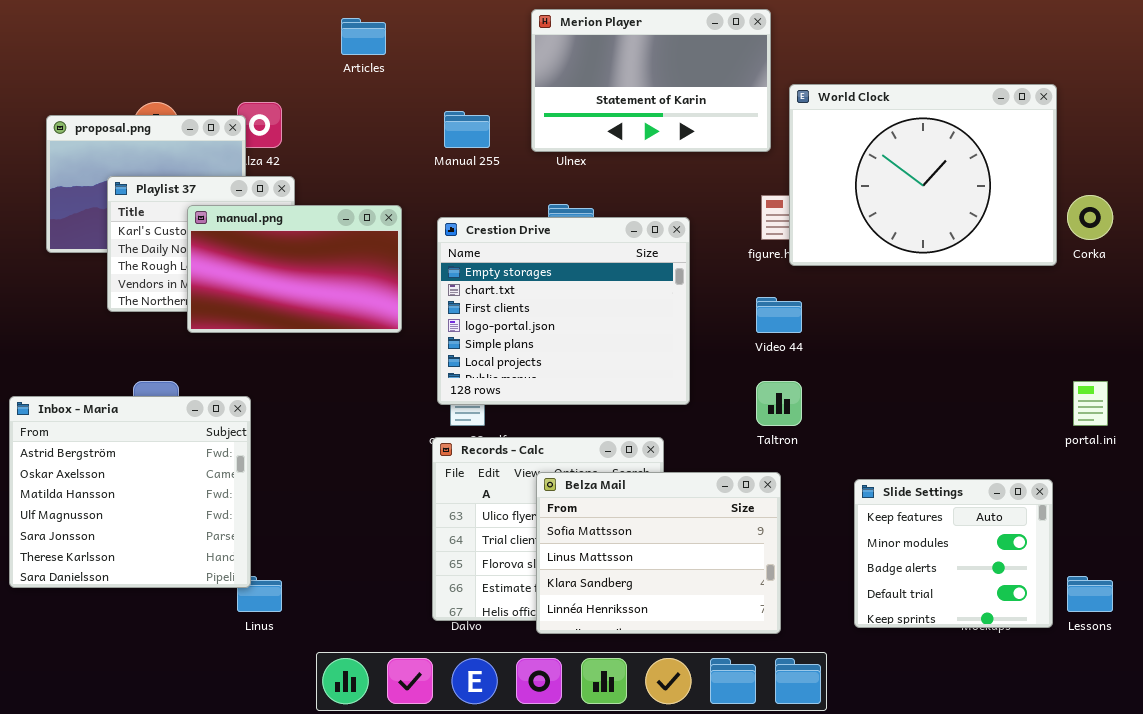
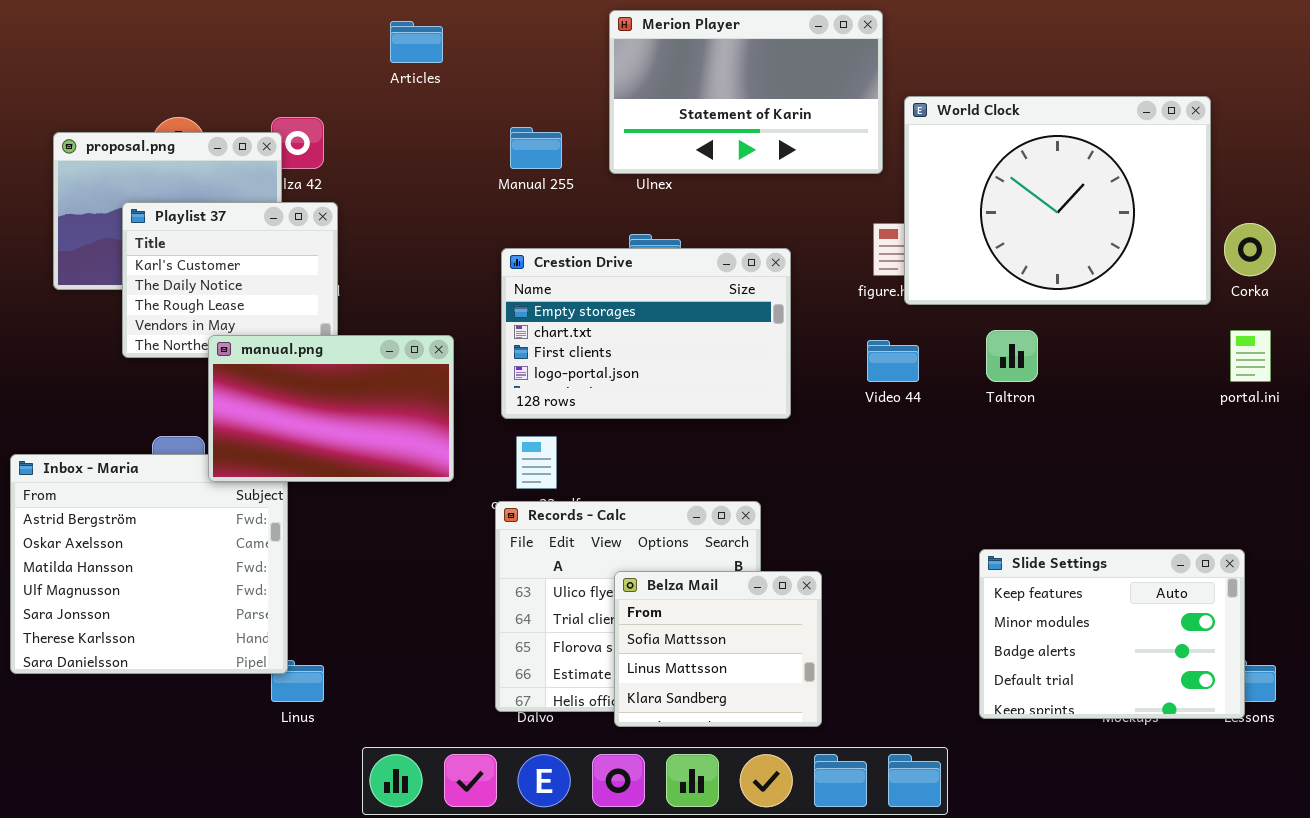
manual.png: [187,205,402,333] -> [208,335,454,482], moved
Crestion Drive: [437,217,690,405] -> [501,248,791,419], resized
Taltron: [756,381,802,426] -> [986,330,1038,382], moved
portal.ini: [1073,381,1108,426] -> [1230,330,1271,382], moved
Belza Mail: [536,472,781,634] -> [614,571,822,727], resized
Slide Settings: [854,479,1053,628] -> [979,549,1245,719], resized

